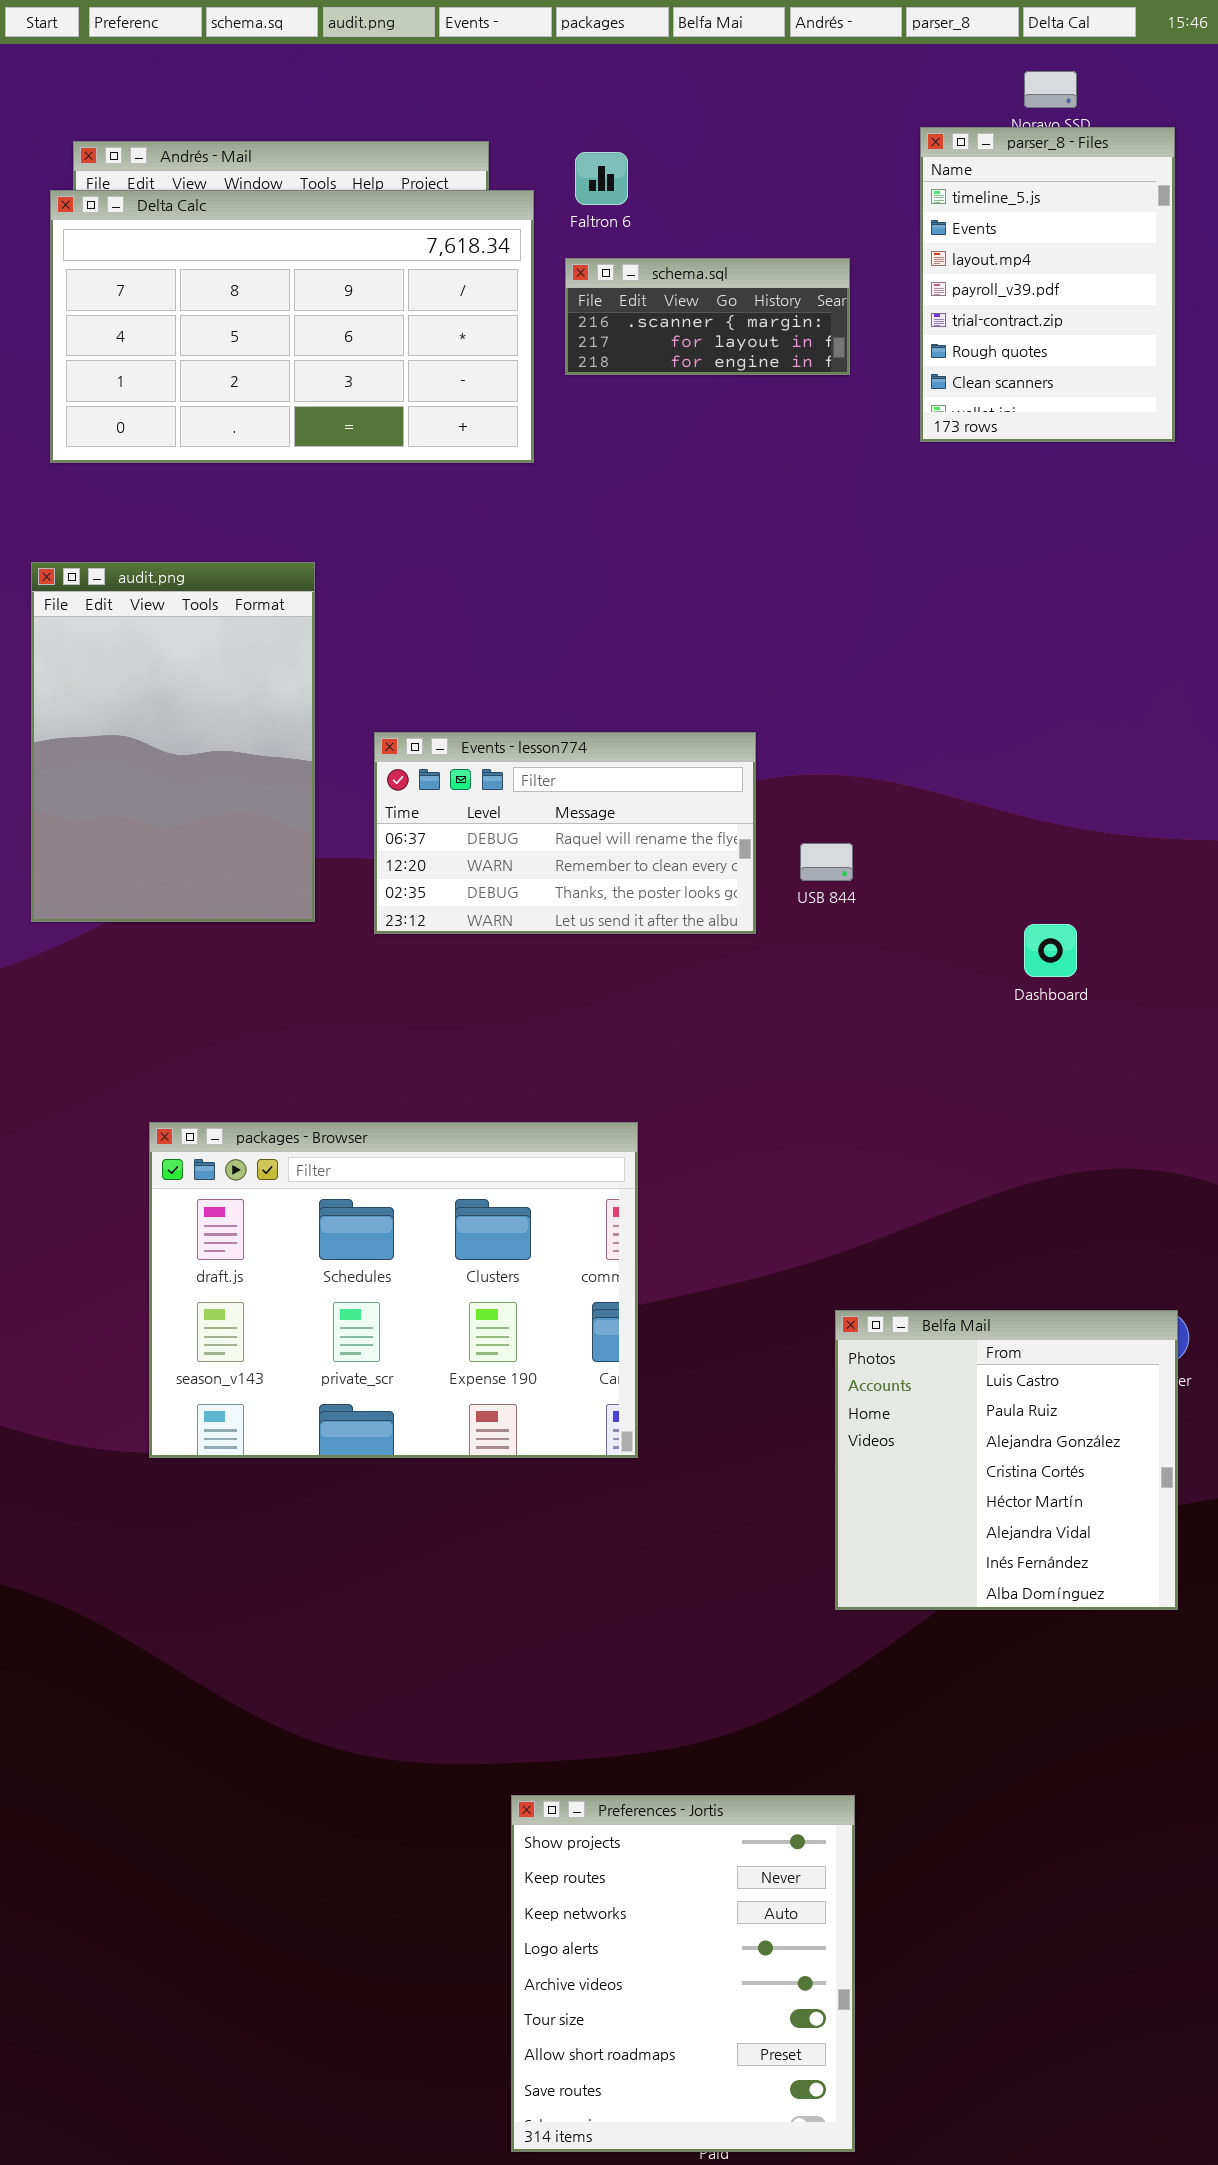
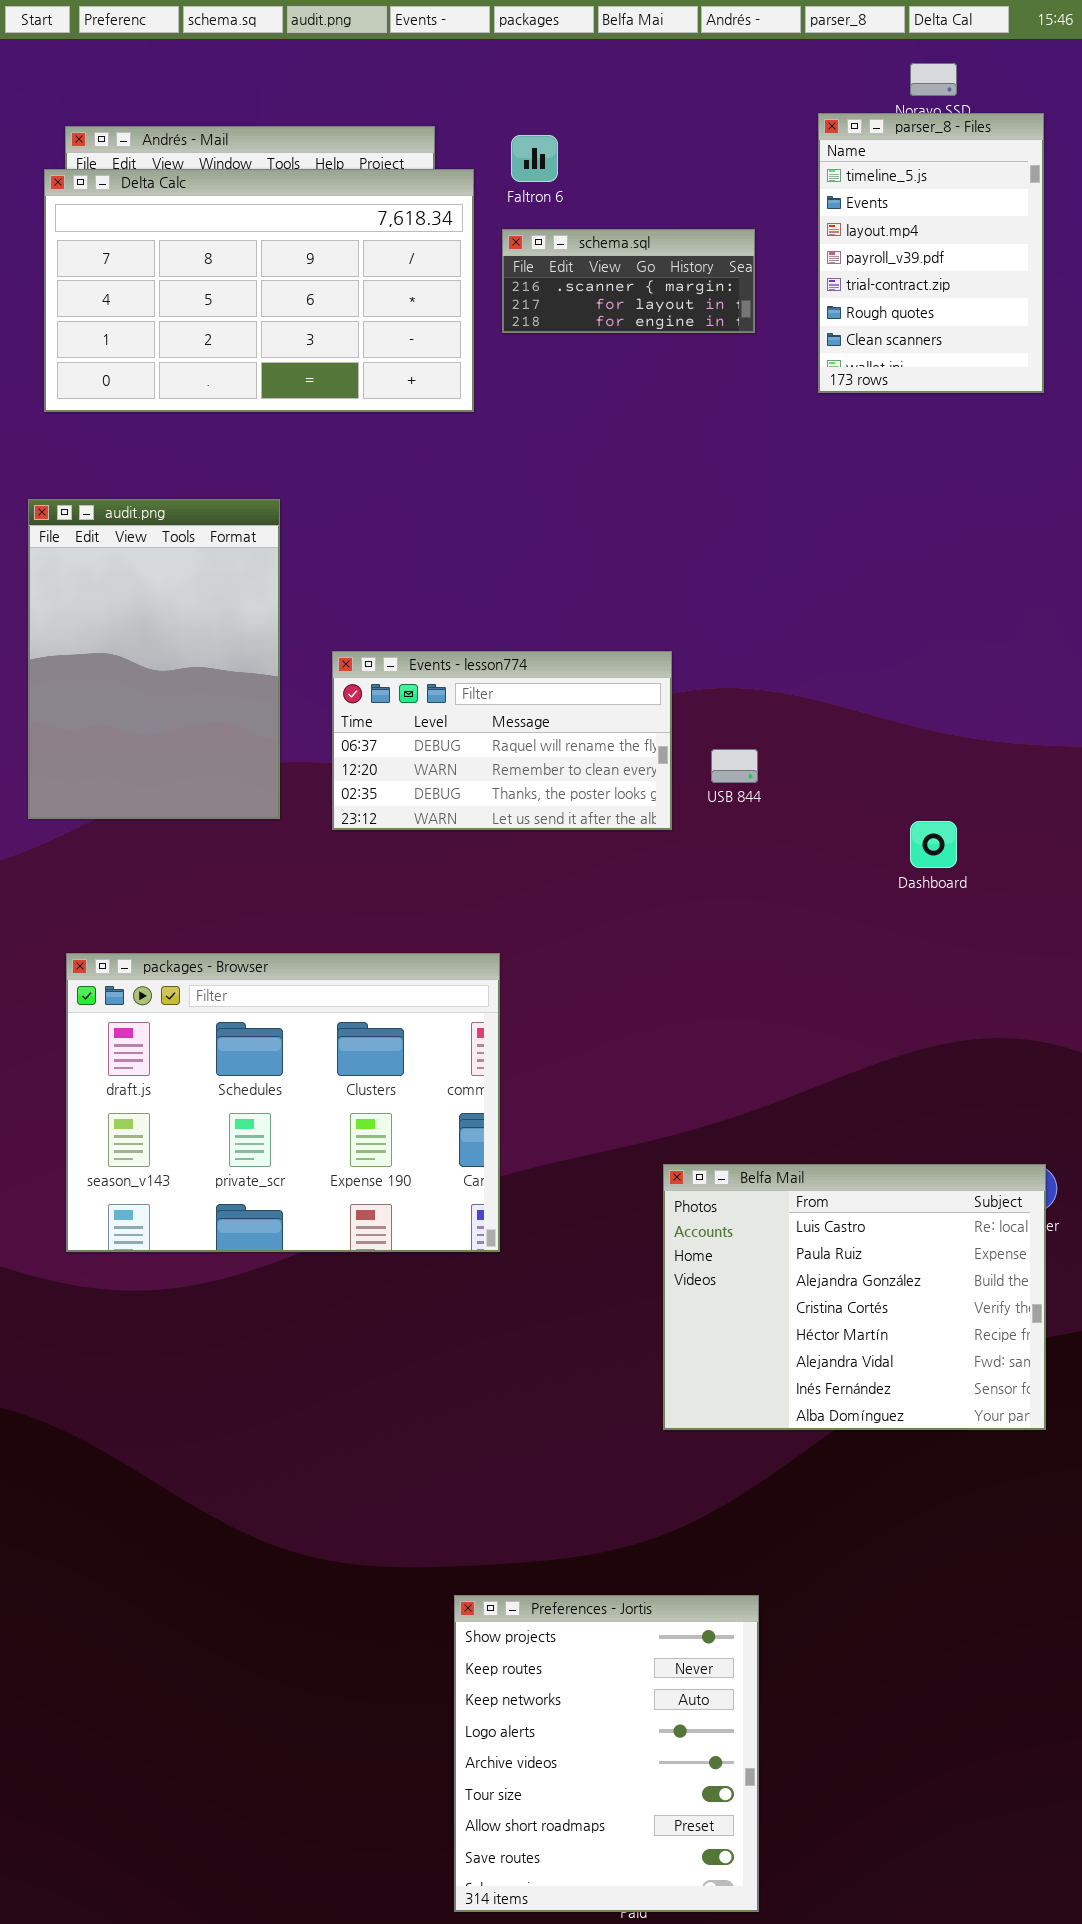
packages - Browser: [149,1122,638,1458] -> [66,953,500,1252], moved
Belfa Mail: [835,1310,1178,1610] -> [663,1164,1046,1430], resized

